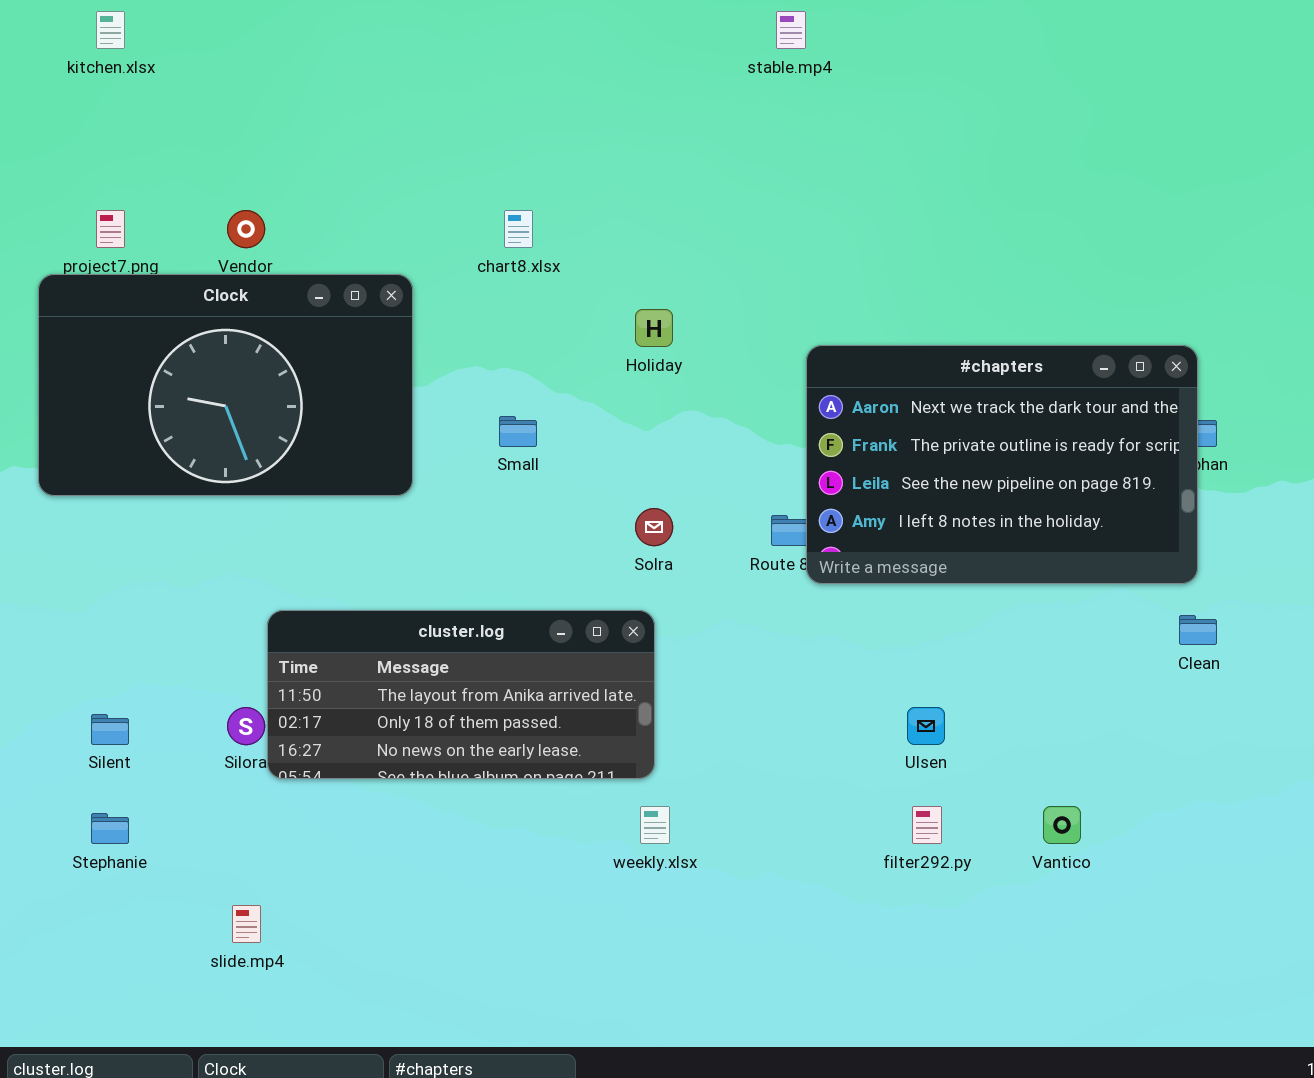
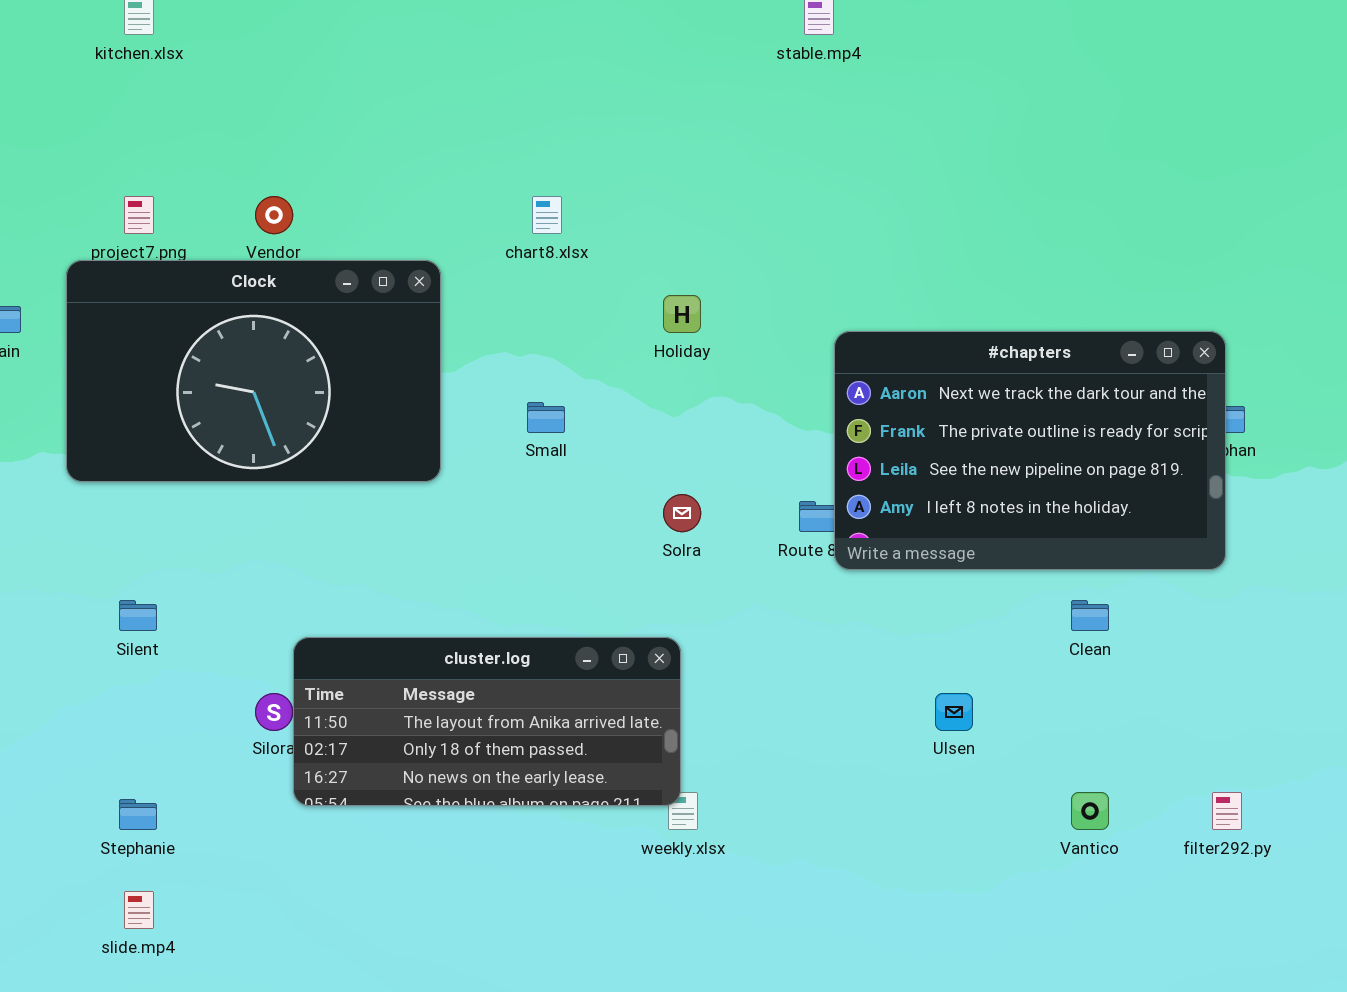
cluster.log: [267,610,655,779] -> [293,637,681,806], moved
Clean: [1179,615,1217,645] -> [1071,600,1109,631], moved
Silent: [91,714,129,745] -> [119,600,157,631], moved
filter292.py: [912,806,942,844] -> [1212,792,1242,830], moved
slide.mp4: [232,905,261,943] -> [124,891,154,929], moved

